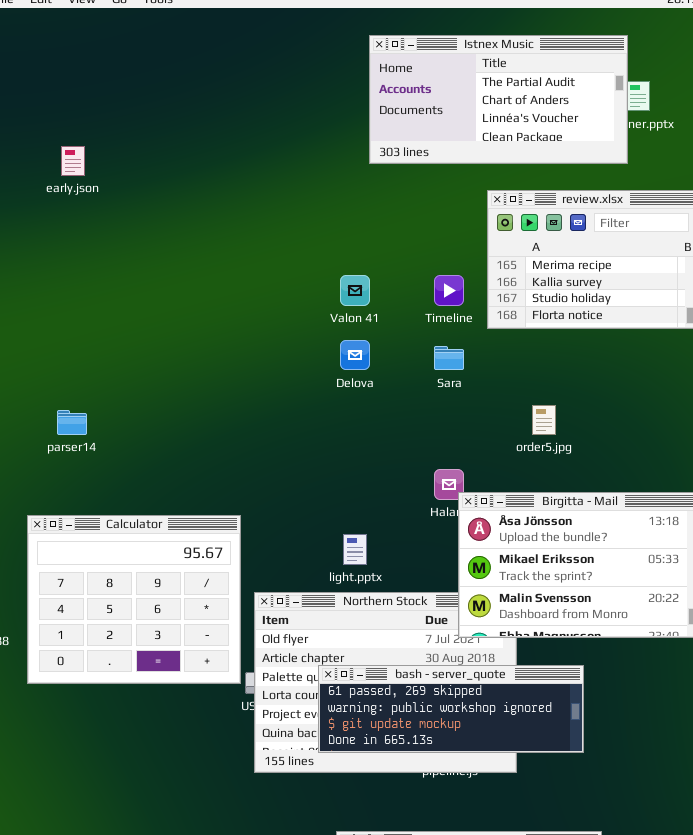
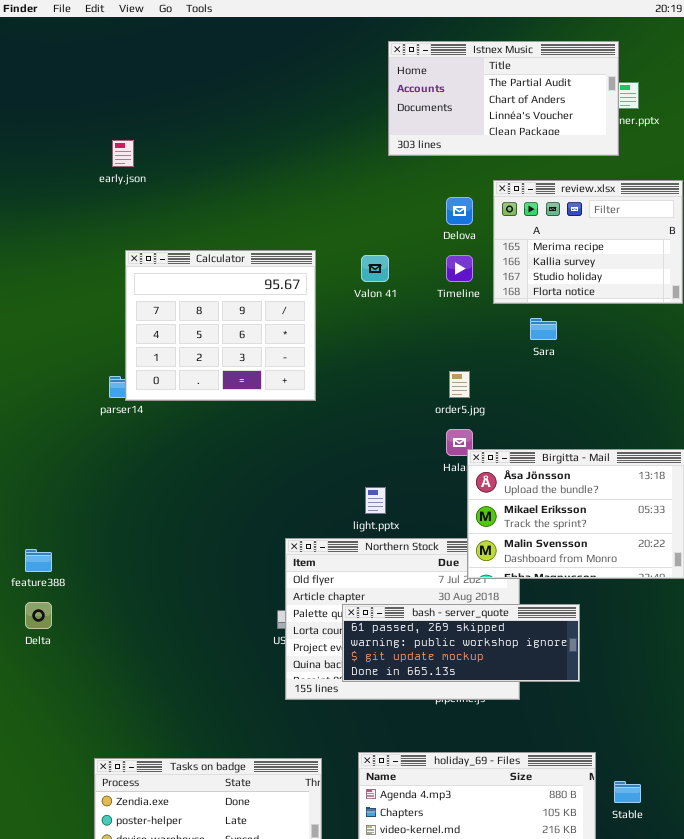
Delova: [340,340,370,370] -> [446,197,473,225], moved
Sara: [434,346,464,370] -> [530,318,557,340], moved
order5.jpg: [532,405,556,435] -> [449,371,470,398], moved
Calculator: [27,515,241,684] -> [125,250,316,401], moved

